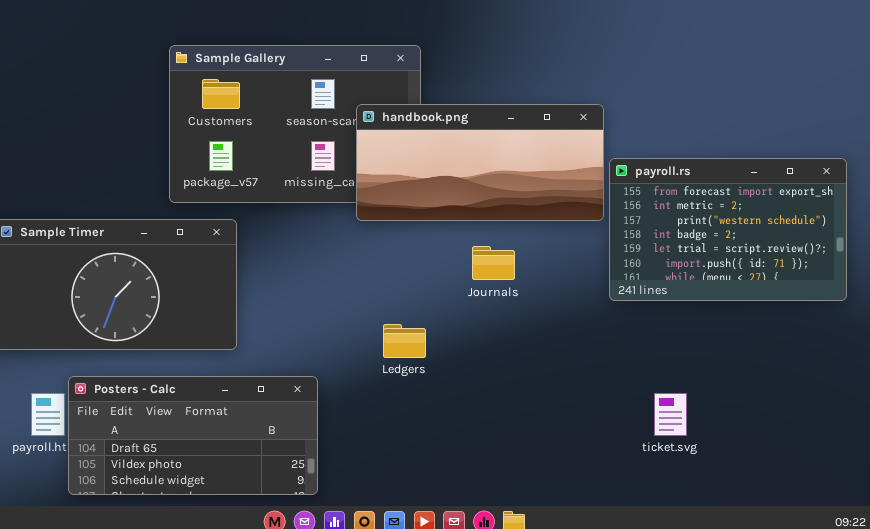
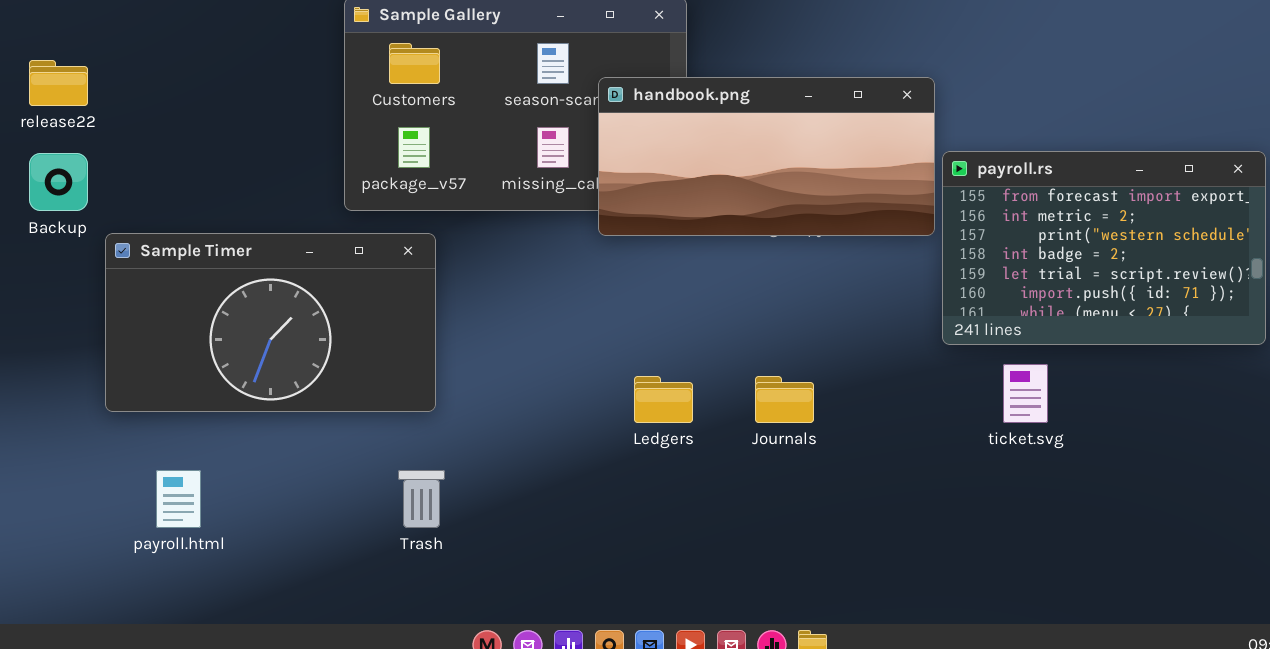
Journals: [472,246,515,280] -> [755,376,814,423], moved
Posters - Calc: [68,376,318,495] -> none, closed
ticket.svg: [654,393,687,436] -> [1003,364,1048,423], moved

